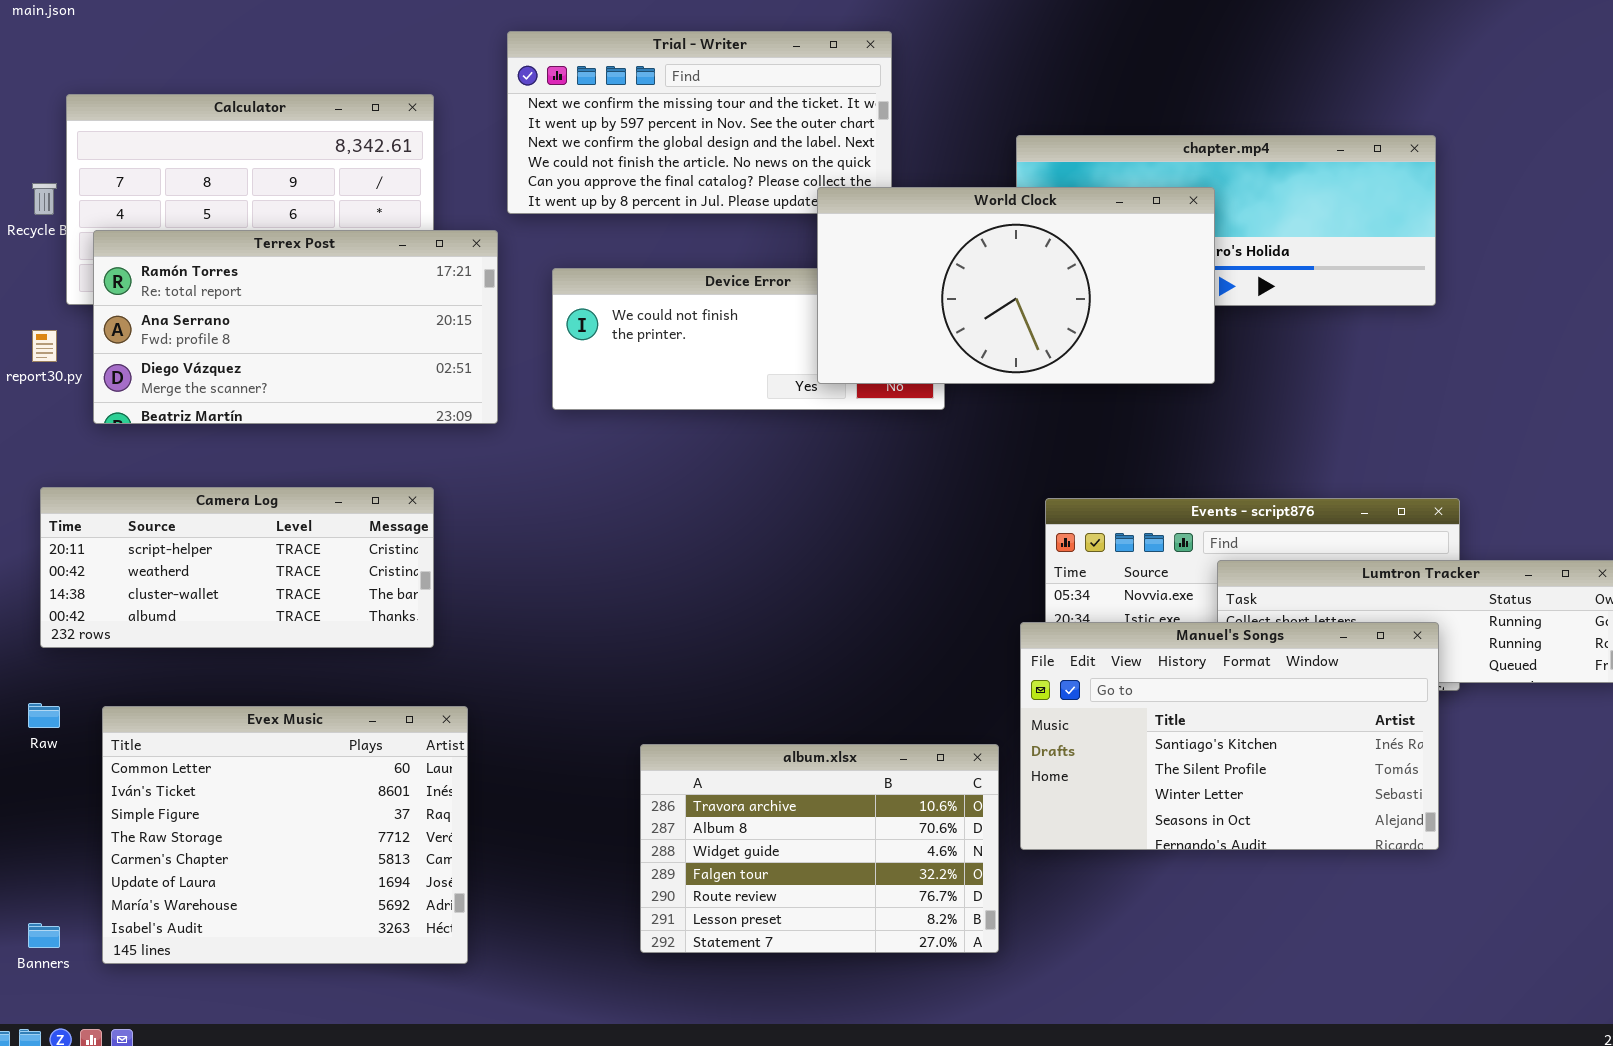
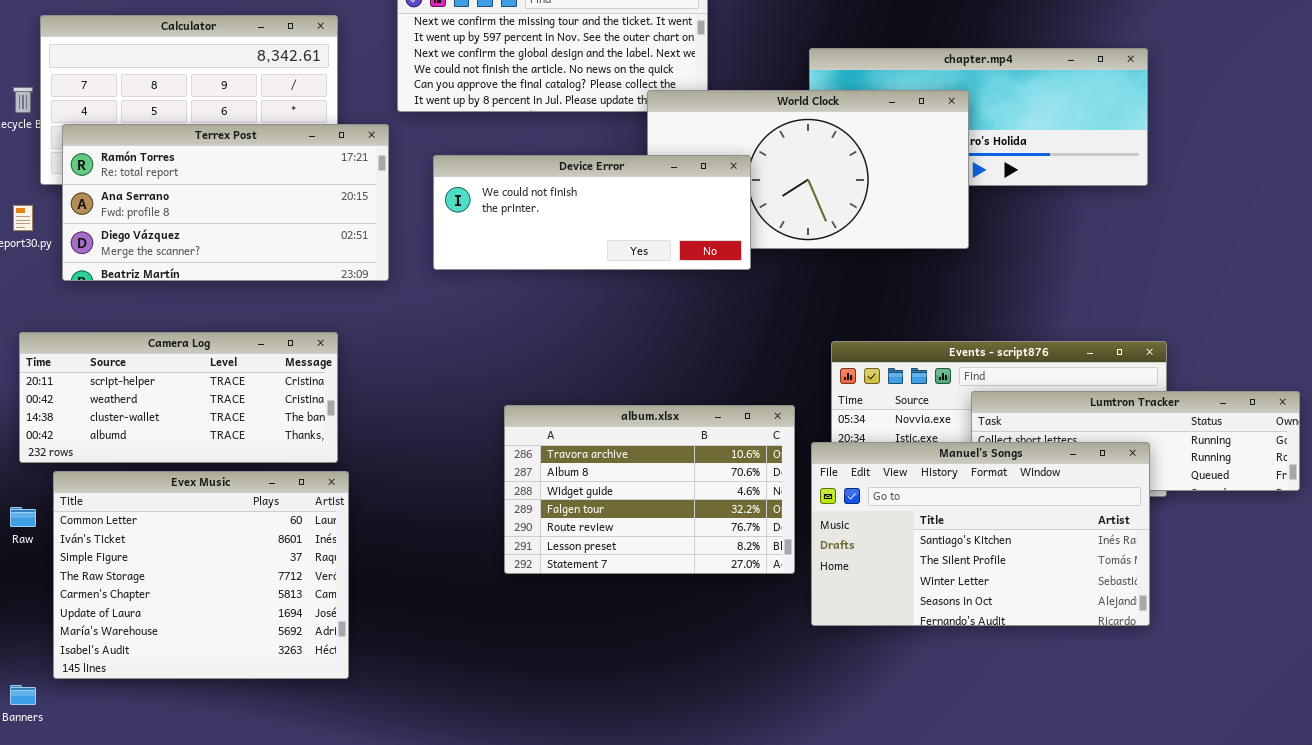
Device Error: [552,268,945,410] -> [433,155,751,270], raised
Evex Music: [102,706,468,964] -> [53,471,349,679], moved
album.xlsx: [640,744,999,953] -> [504,405,795,574], moved

